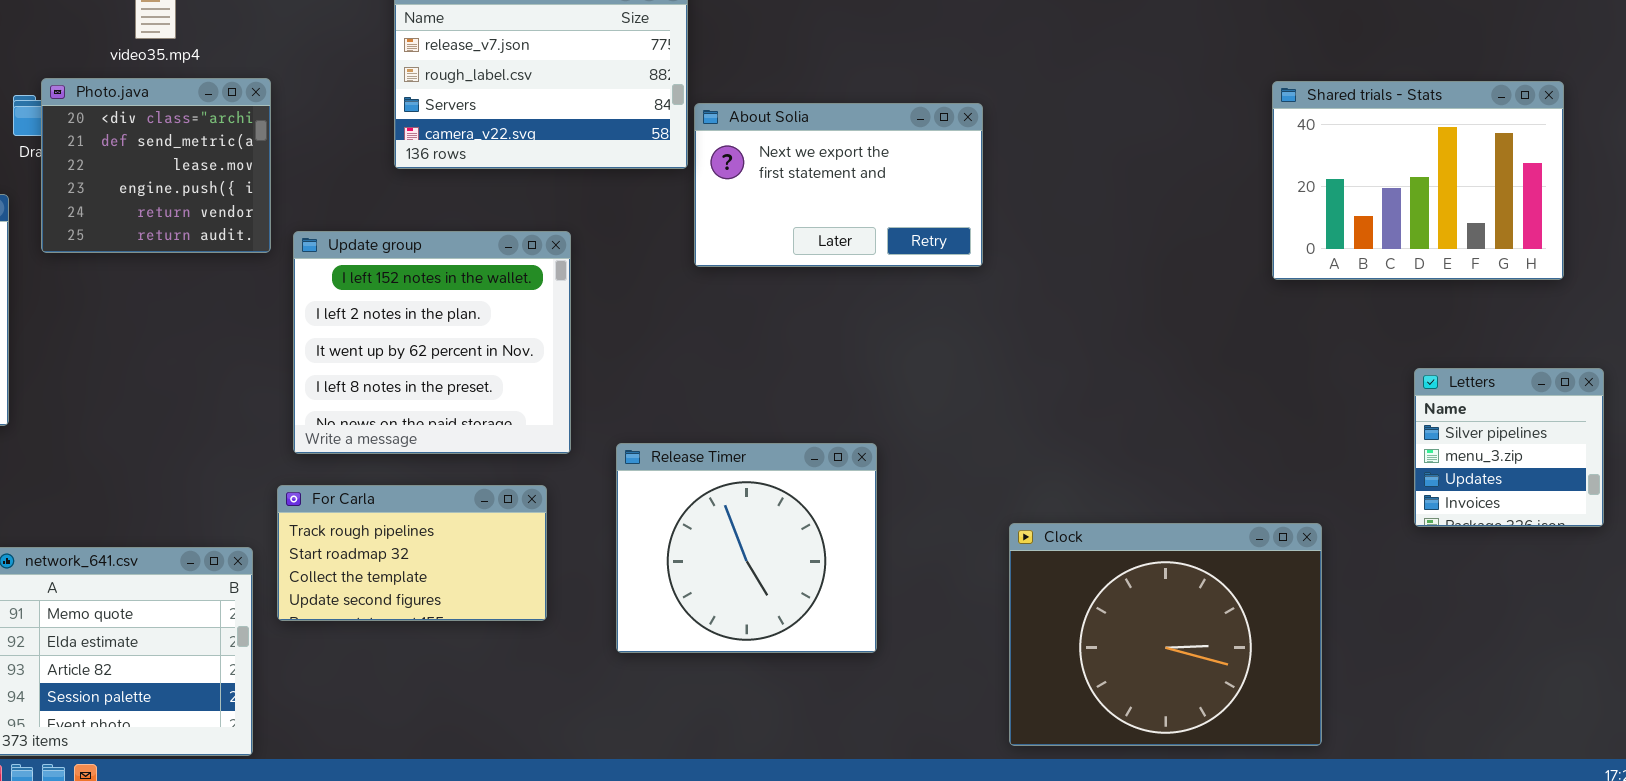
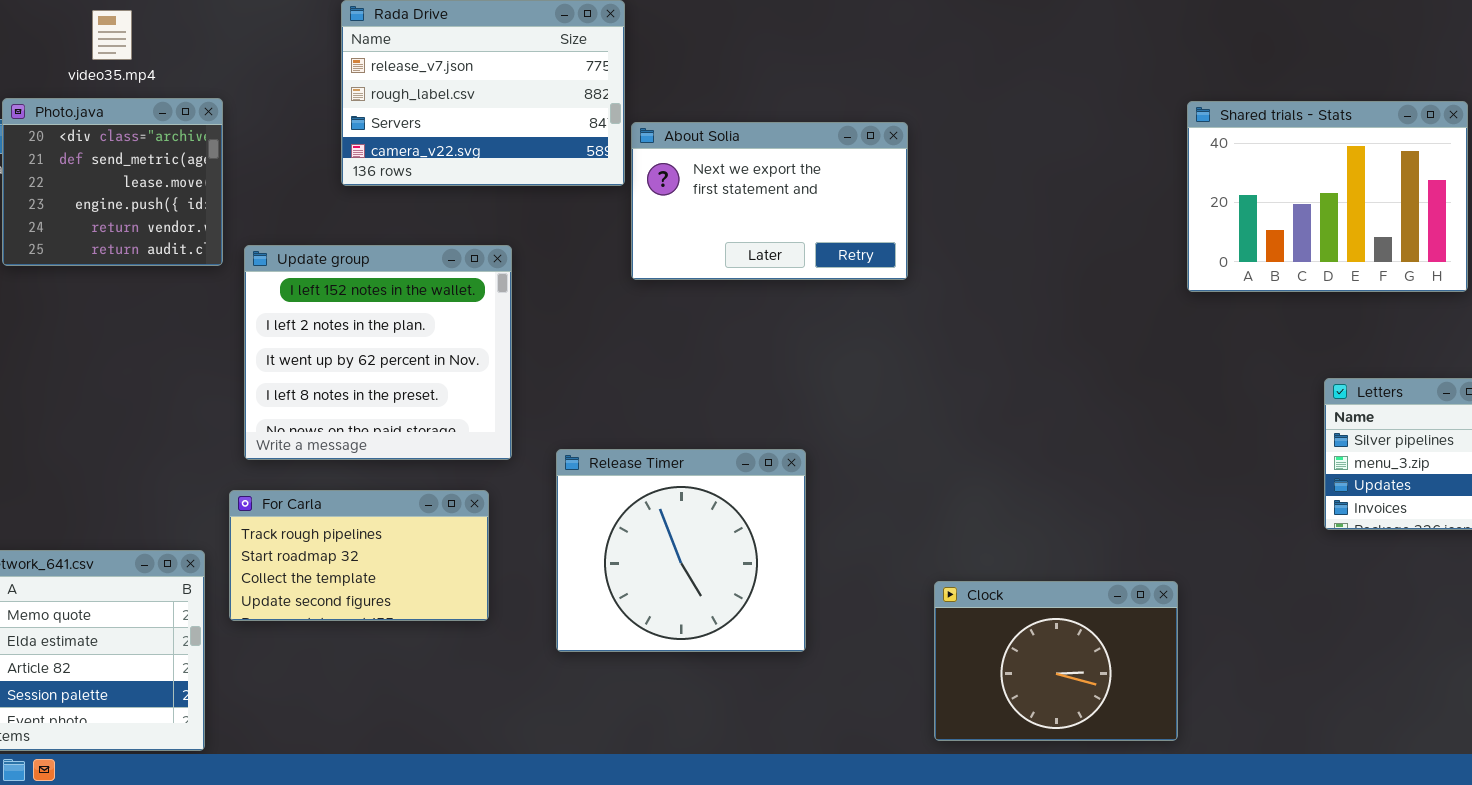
Clock: [1009,523,1322,746] -> [934,581,1178,741], resized

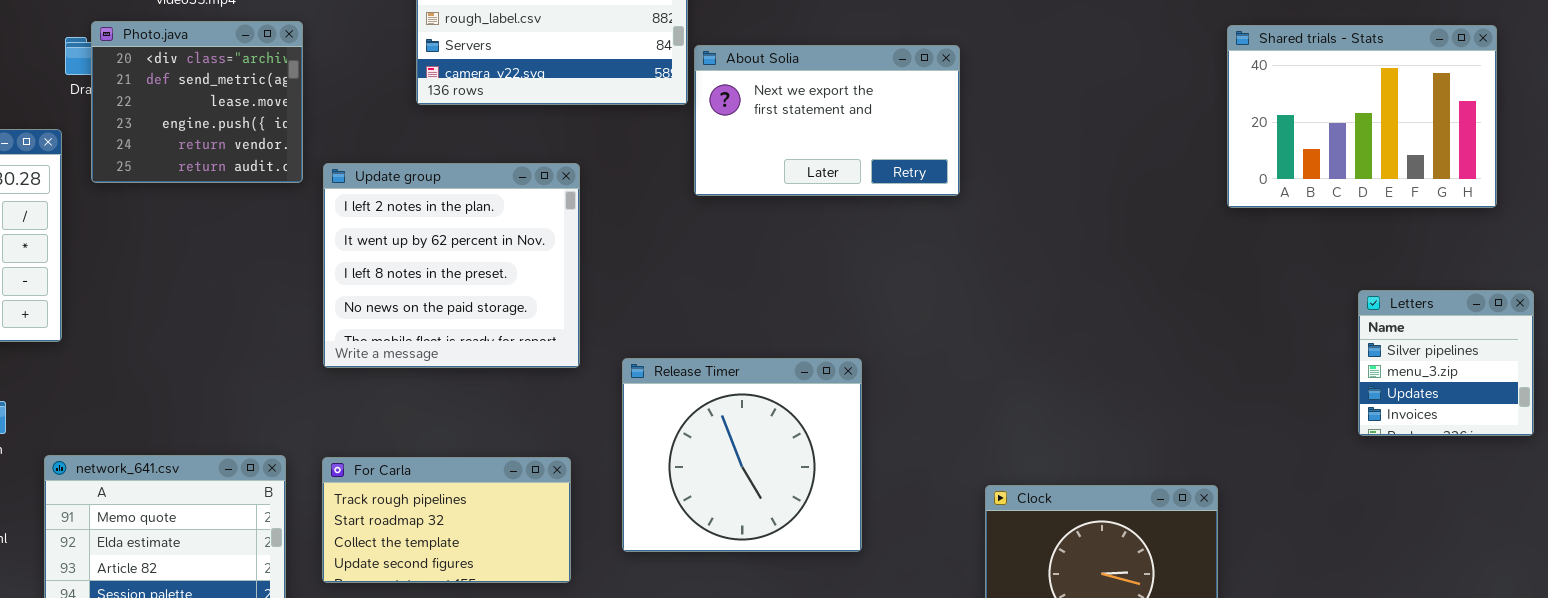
Update group: [244,245,512,460] -> [323,163,580,368], scrolled down 1 row
For Carla: [229,490,489,621] -> [322,457,571,583], moved

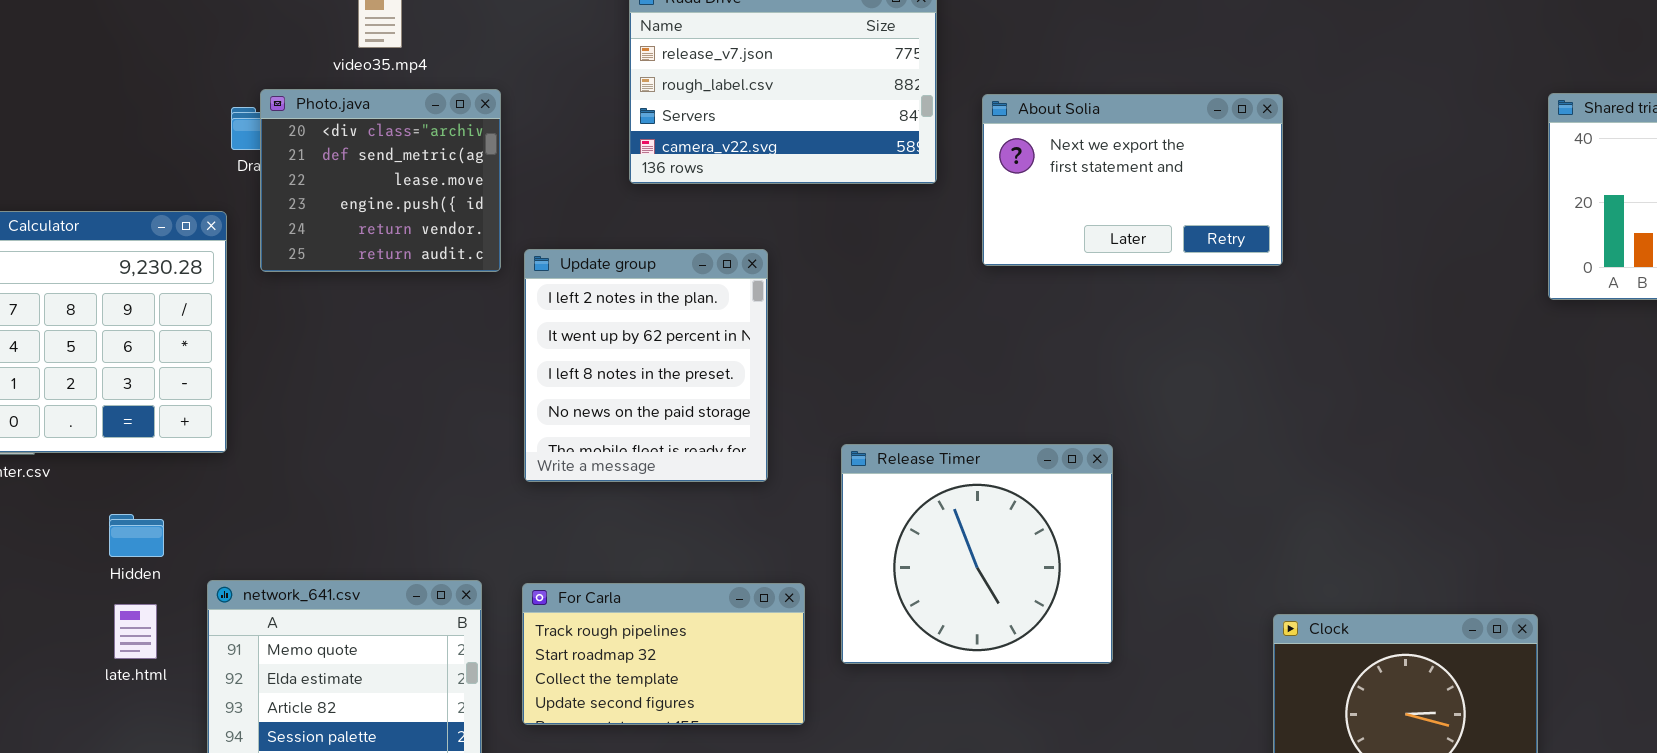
About Solia: [694,45,960,196] -> [982,94,1283,266], moved
Update group: [323,163,580,368] -> [524,249,768,482], resized
Release Timer: [622,358,862,552] -> [841,444,1113,664], moved

